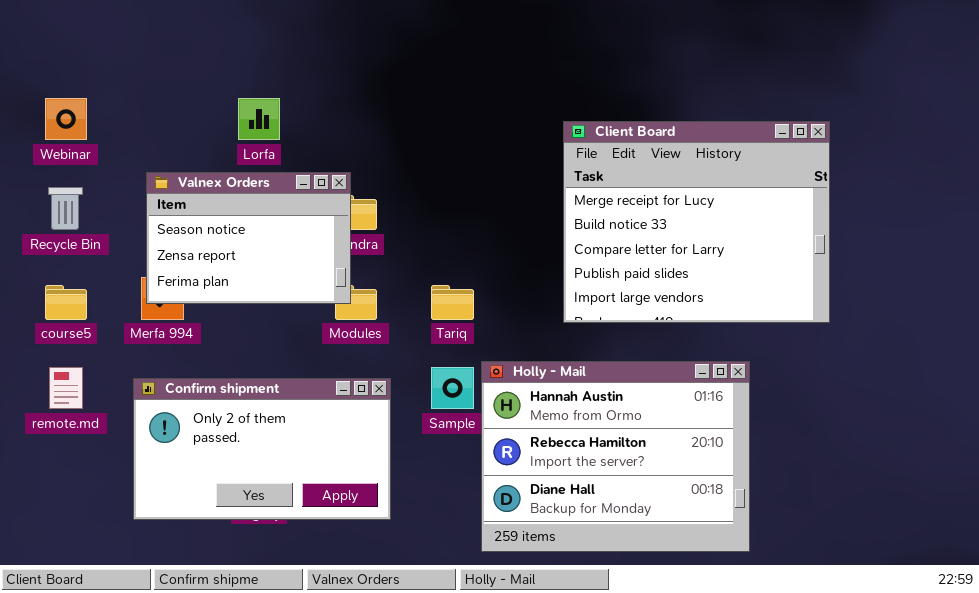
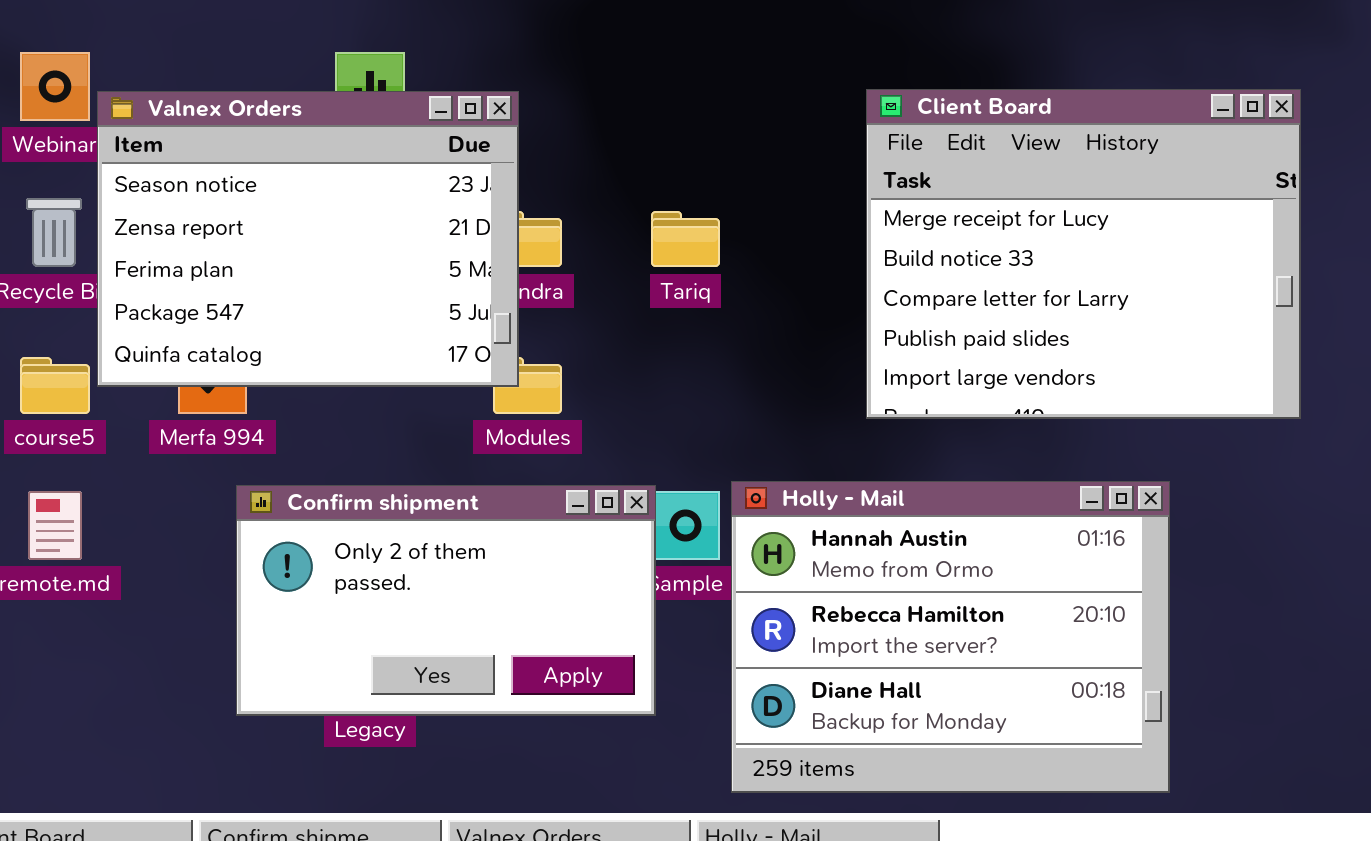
Valnex Orders: [146,172,351,304] -> [97,91,519,387], resized
Tariq: [431,285,474,320] -> [651,211,720,267], moved
Confirm shipment: [133,378,391,520] -> [236,485,656,716], moved

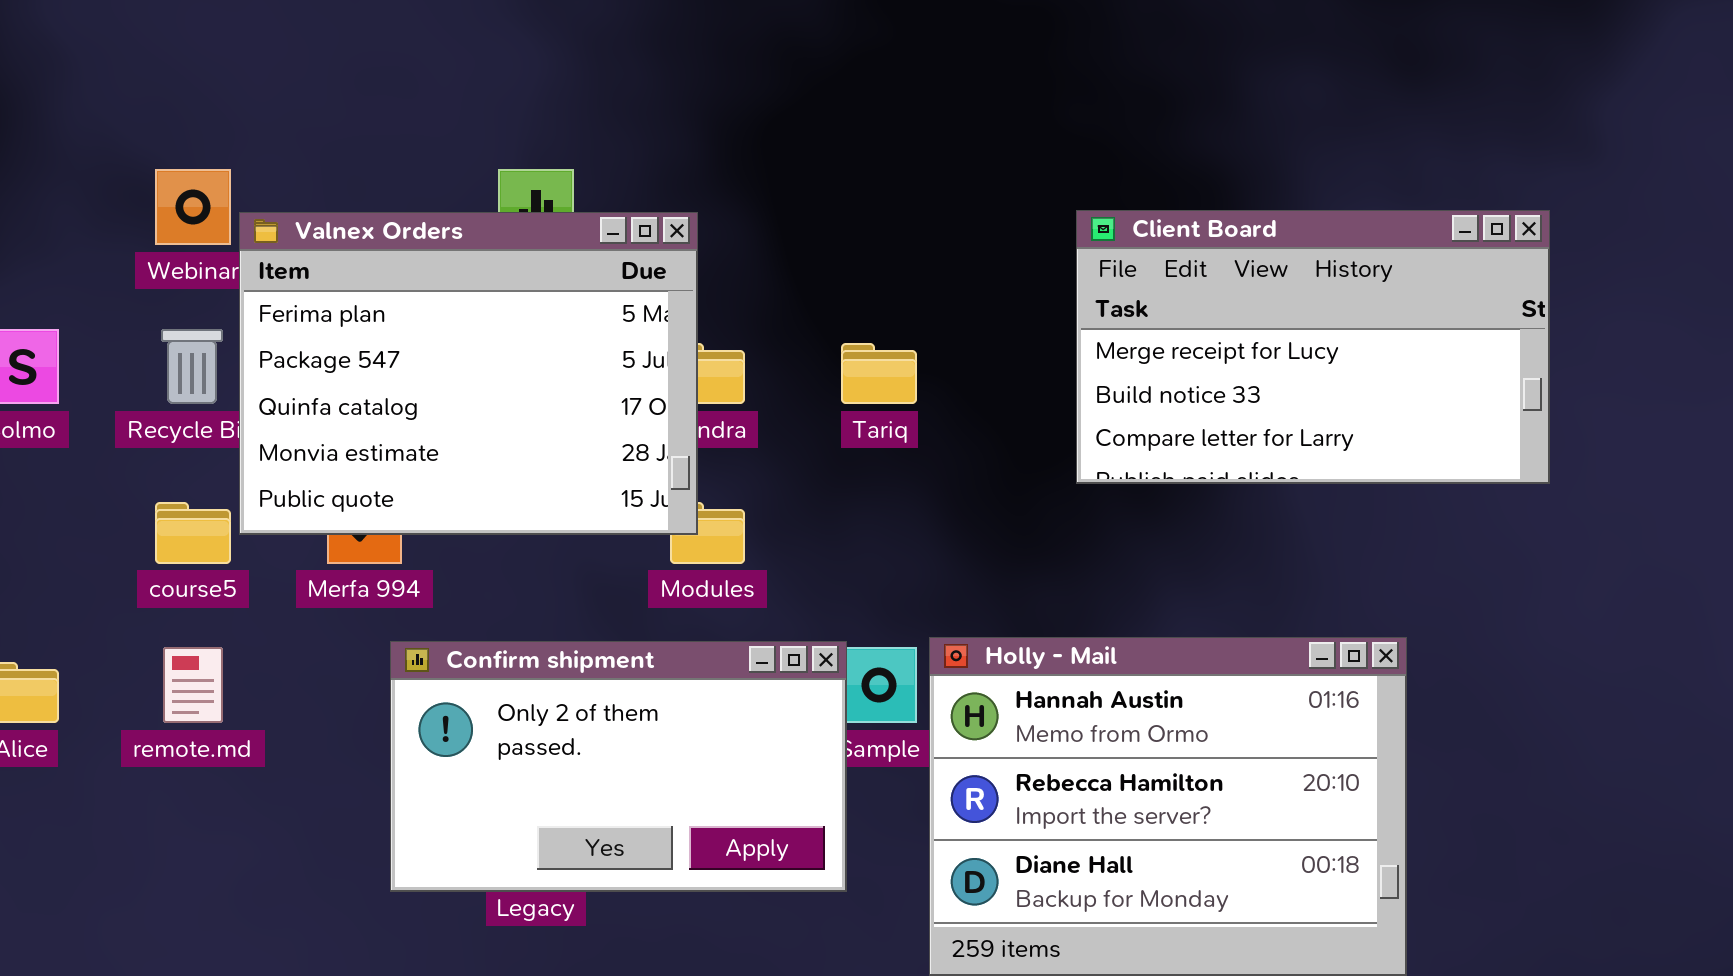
Client Board: [866,89,1301,419] -> [1076,210,1550,484], resized
Valnex Orders: [97,91,519,387] -> [239,212,698,535], scrolled down 2 rows

